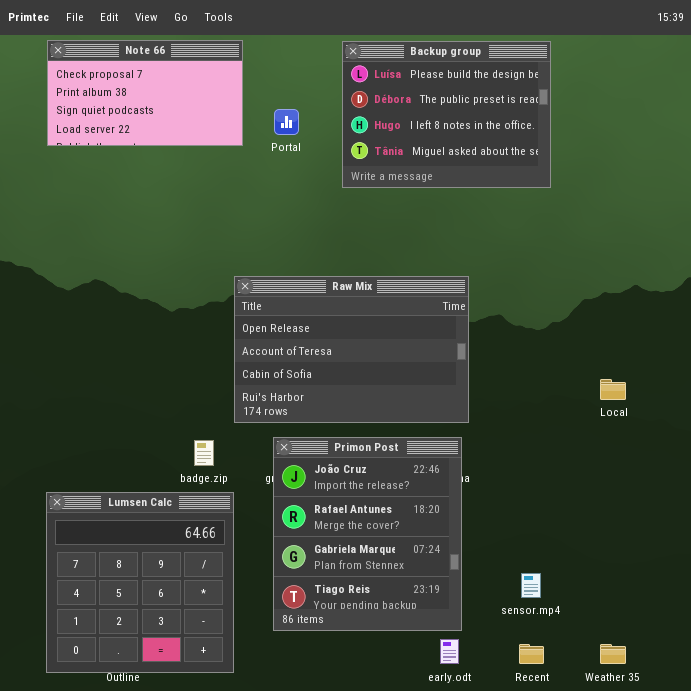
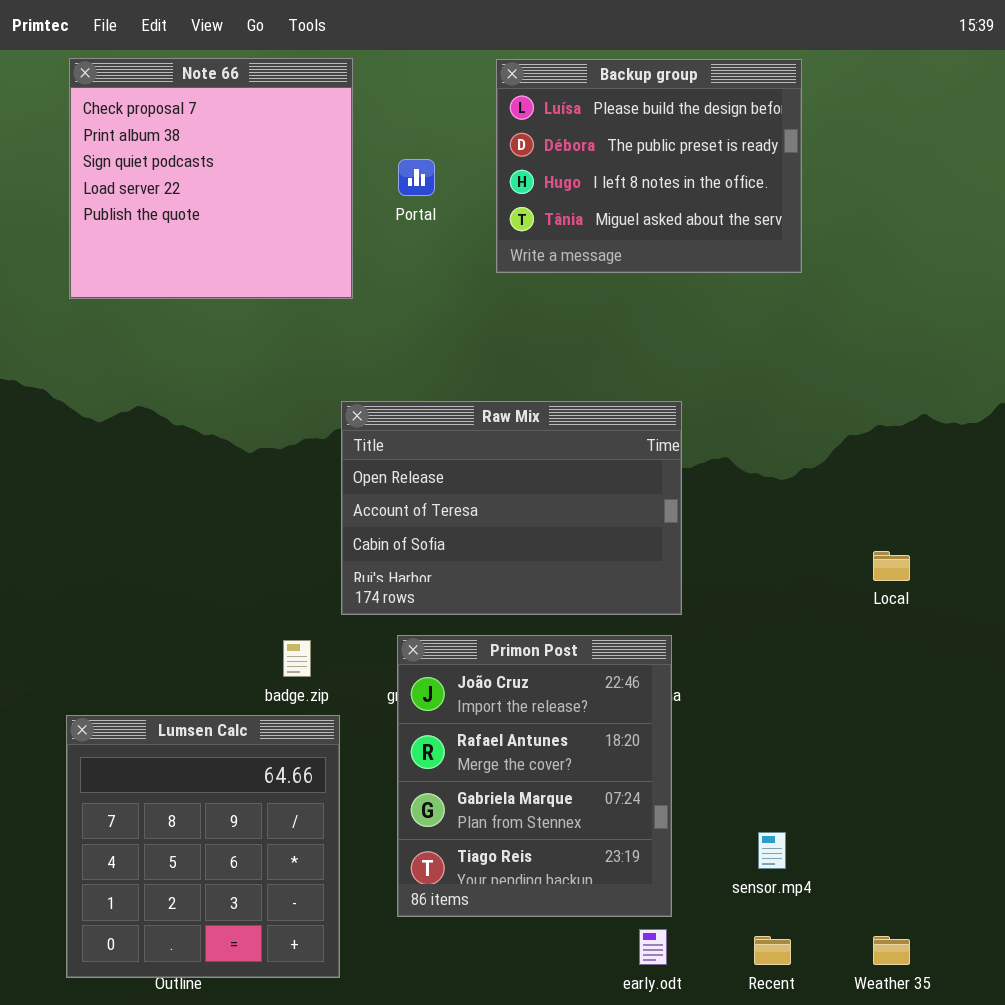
Note 66: [47,40,243,146] -> [69,58,353,299], resized

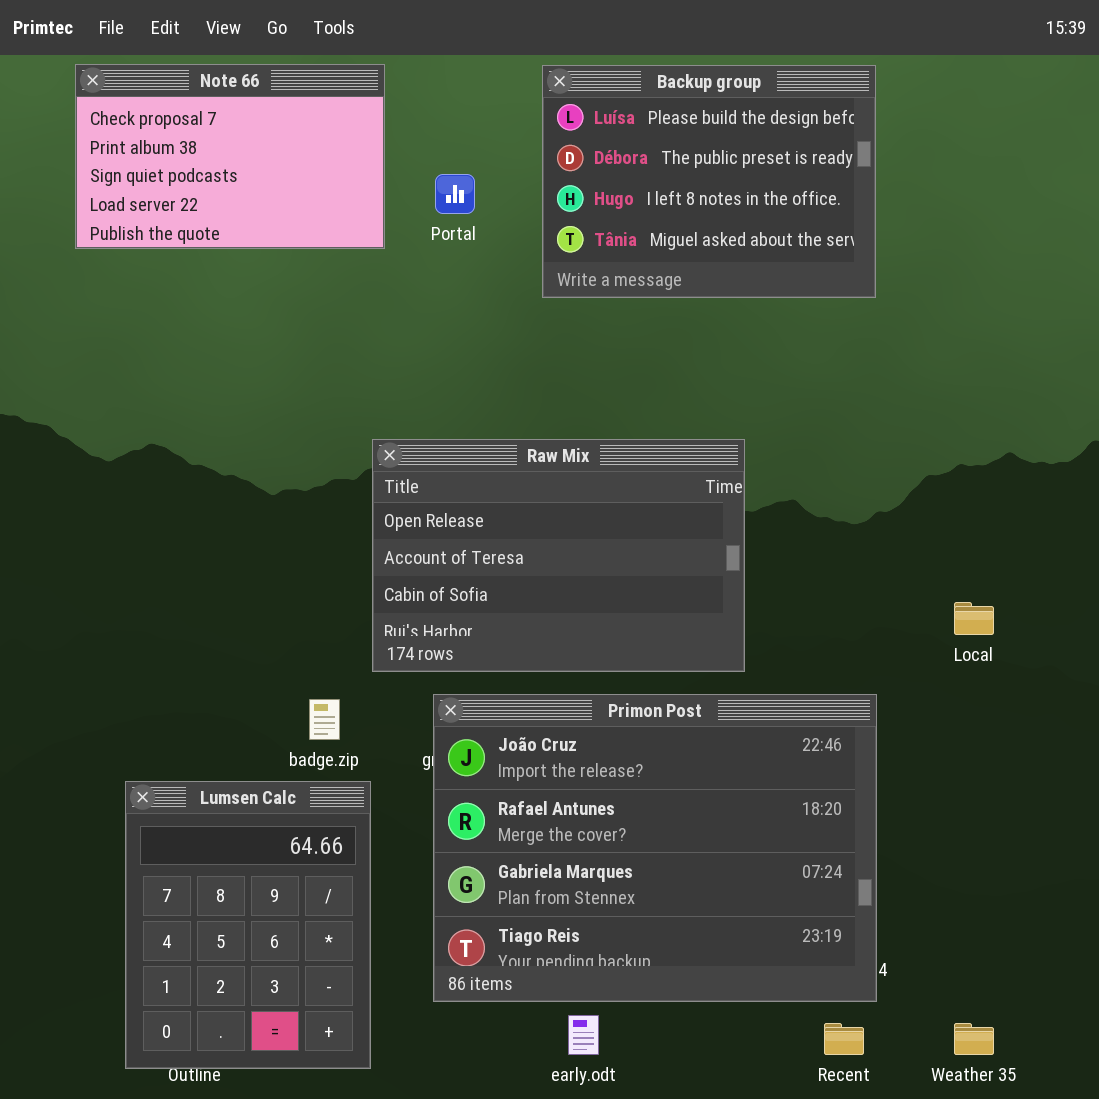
Note 66: [69,58,353,299] -> [75,64,385,249], resized
Primon Post: [397,635,672,917] -> [433,694,877,1002], resized
Lumsen Calc: [66,715,340,978] -> [125,781,371,1069], resized
early.odt: [639,929,667,965] -> [568,1015,599,1055], moved

